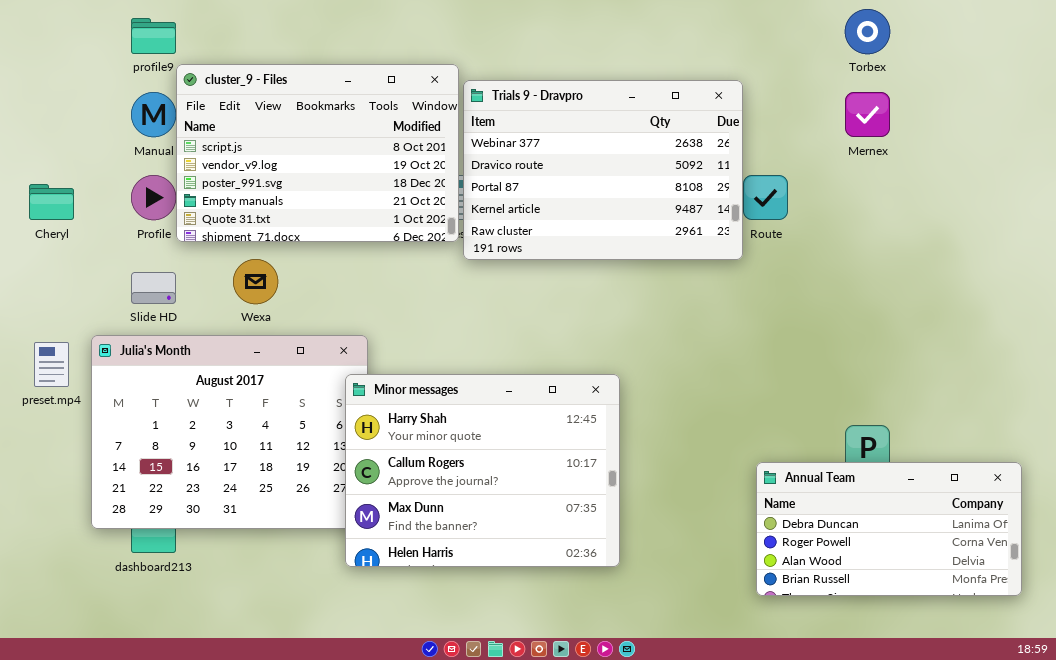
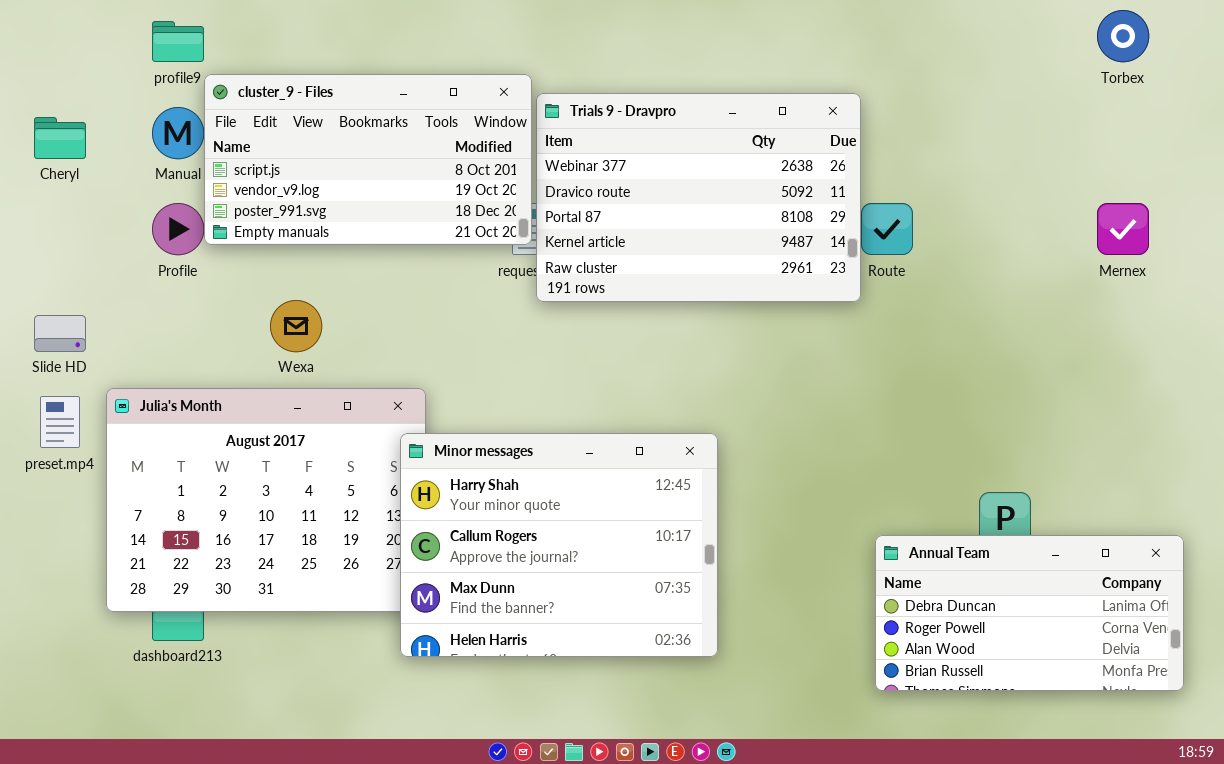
Torbex: [845,9,890,54] -> [1097,10,1149,62], moved
cluster_9 - Files: [176,64,459,242] -> [204,74,532,245], resized
Mernex: [845,92,890,137] -> [1097,203,1149,255], moved
Cheryl: [29,184,74,220] -> [34,117,86,159], moved
Slide HD: [131,272,176,304] -> [34,315,86,352], moved

